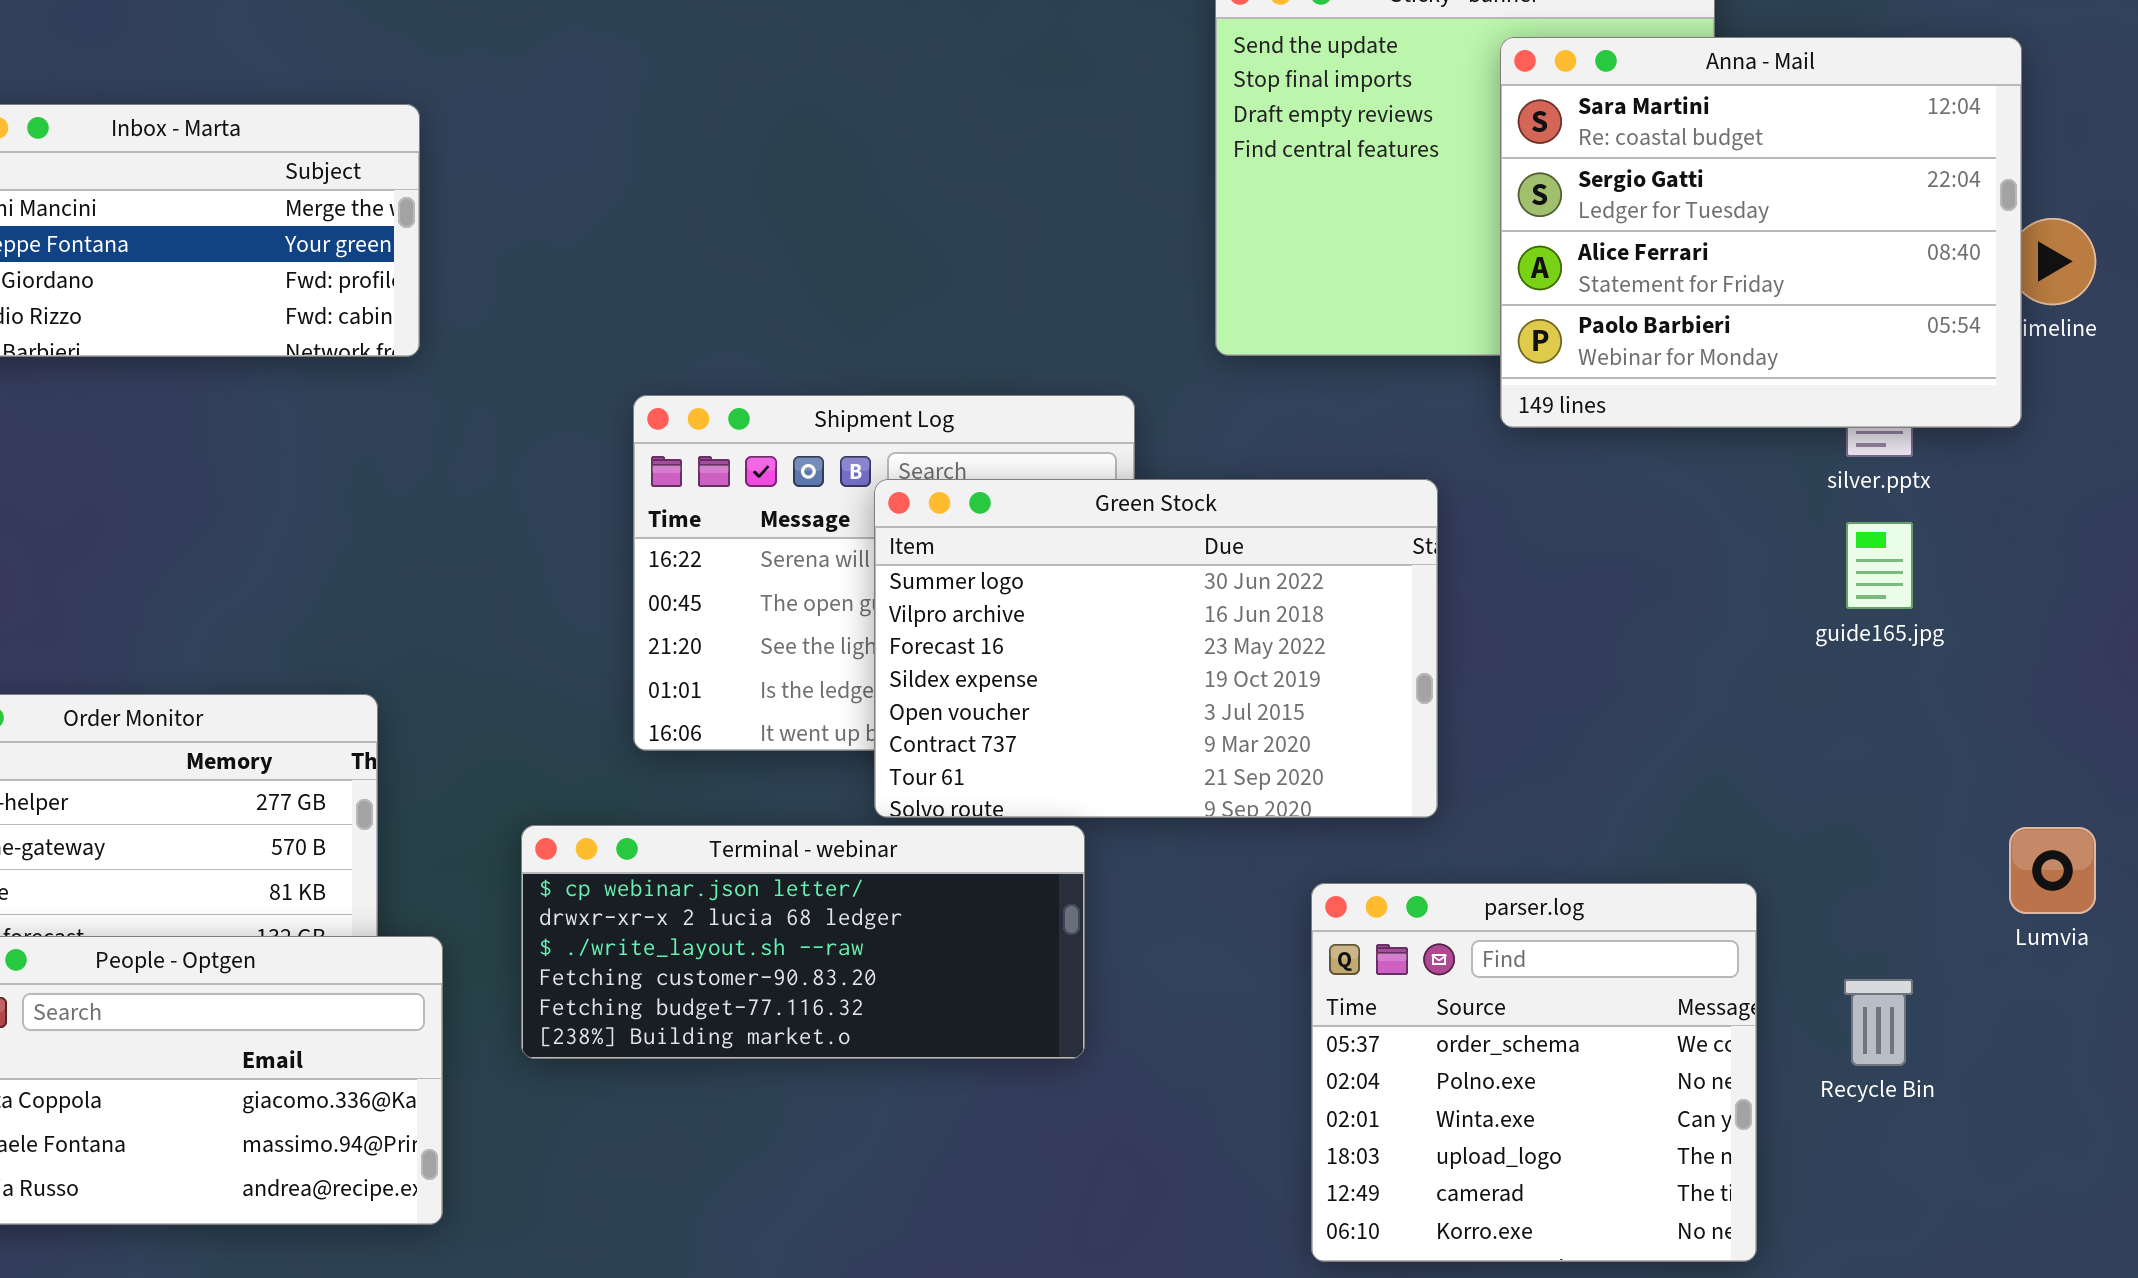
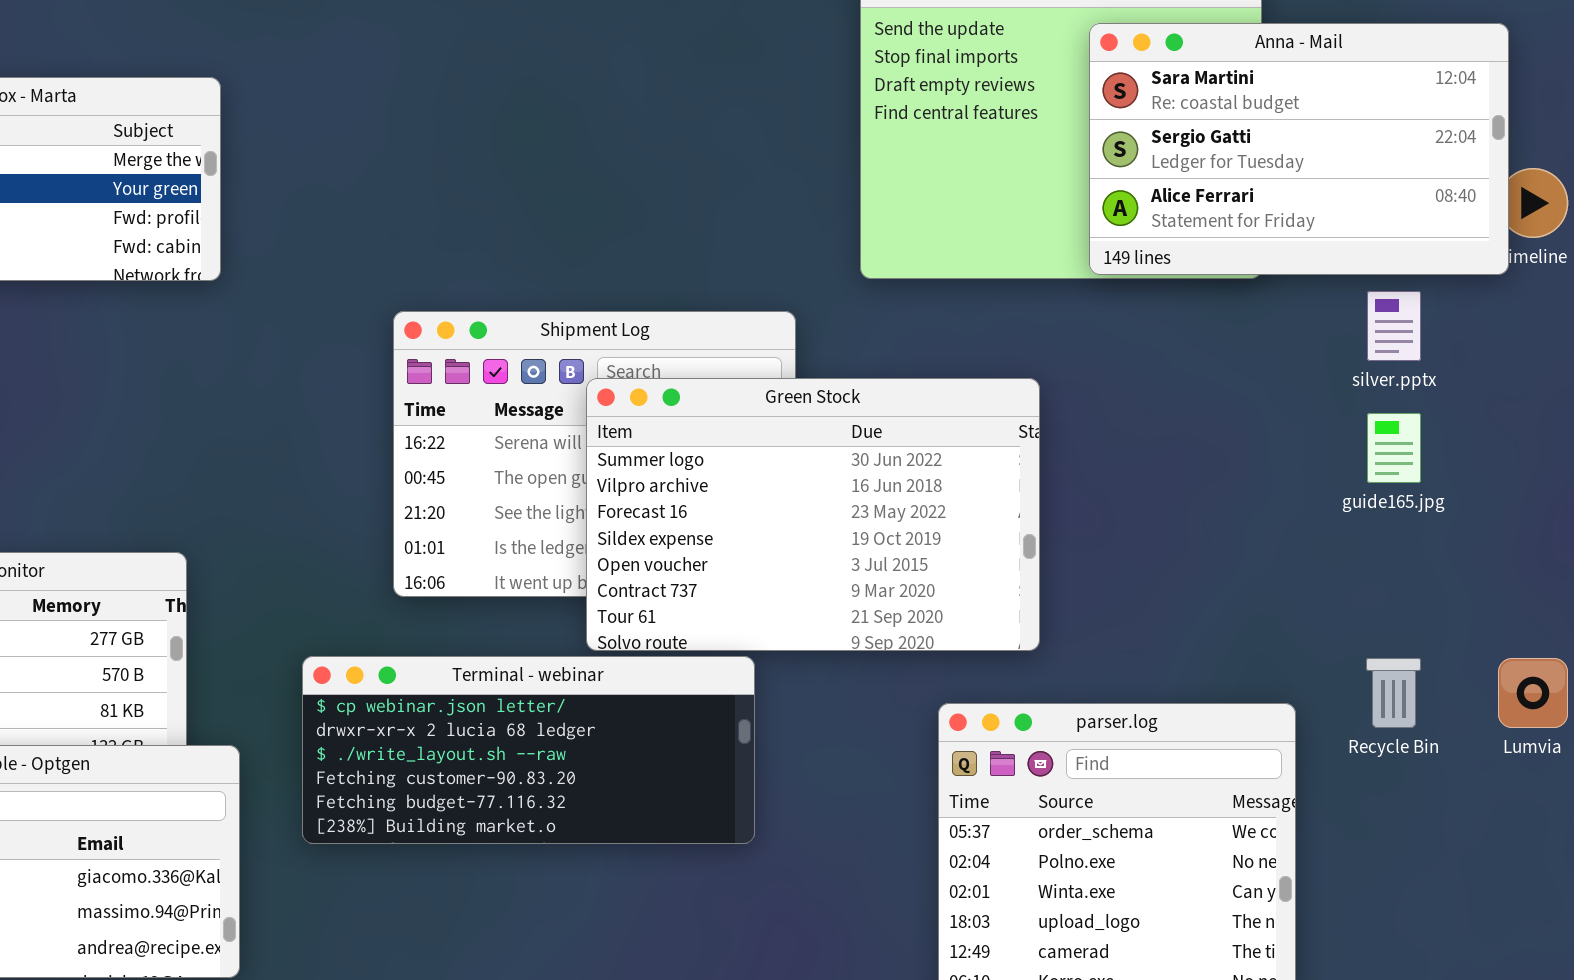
Anna - Mail: [1500,37,2022,428] -> [1089,23,1509,275], resized
Recycle Bin: [1844,979,1913,1066] -> [1366,658,1421,728], moved

